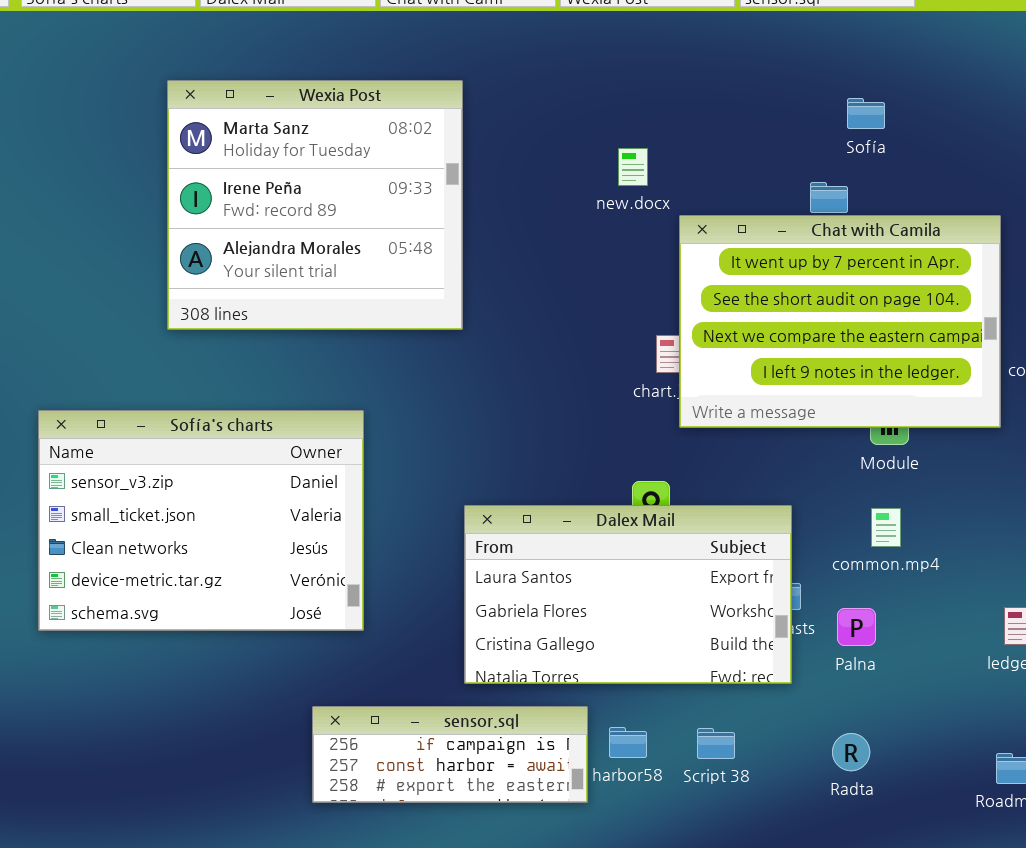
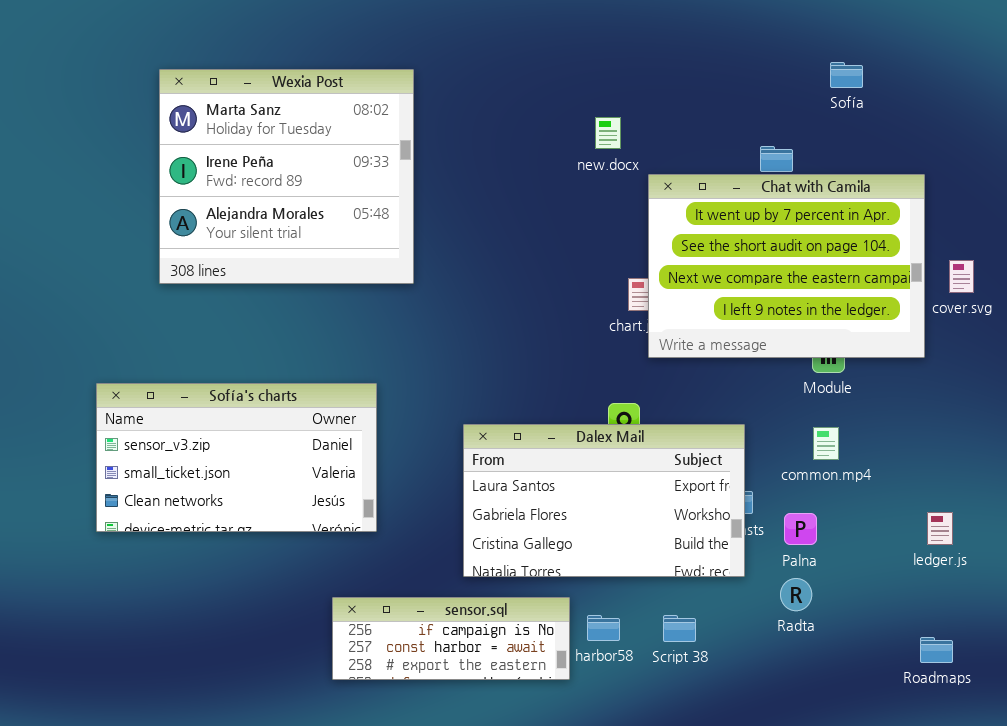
Wexia Post: [167,80,463,330] -> [159,69,414,284], moved
Sofía: [847,98,885,129] -> [830,62,863,88], moved
Sofía's charts: [38,410,364,631] -> [96,383,377,532], resized
Radta: [832,733,870,771] -> [780,578,812,611], moved

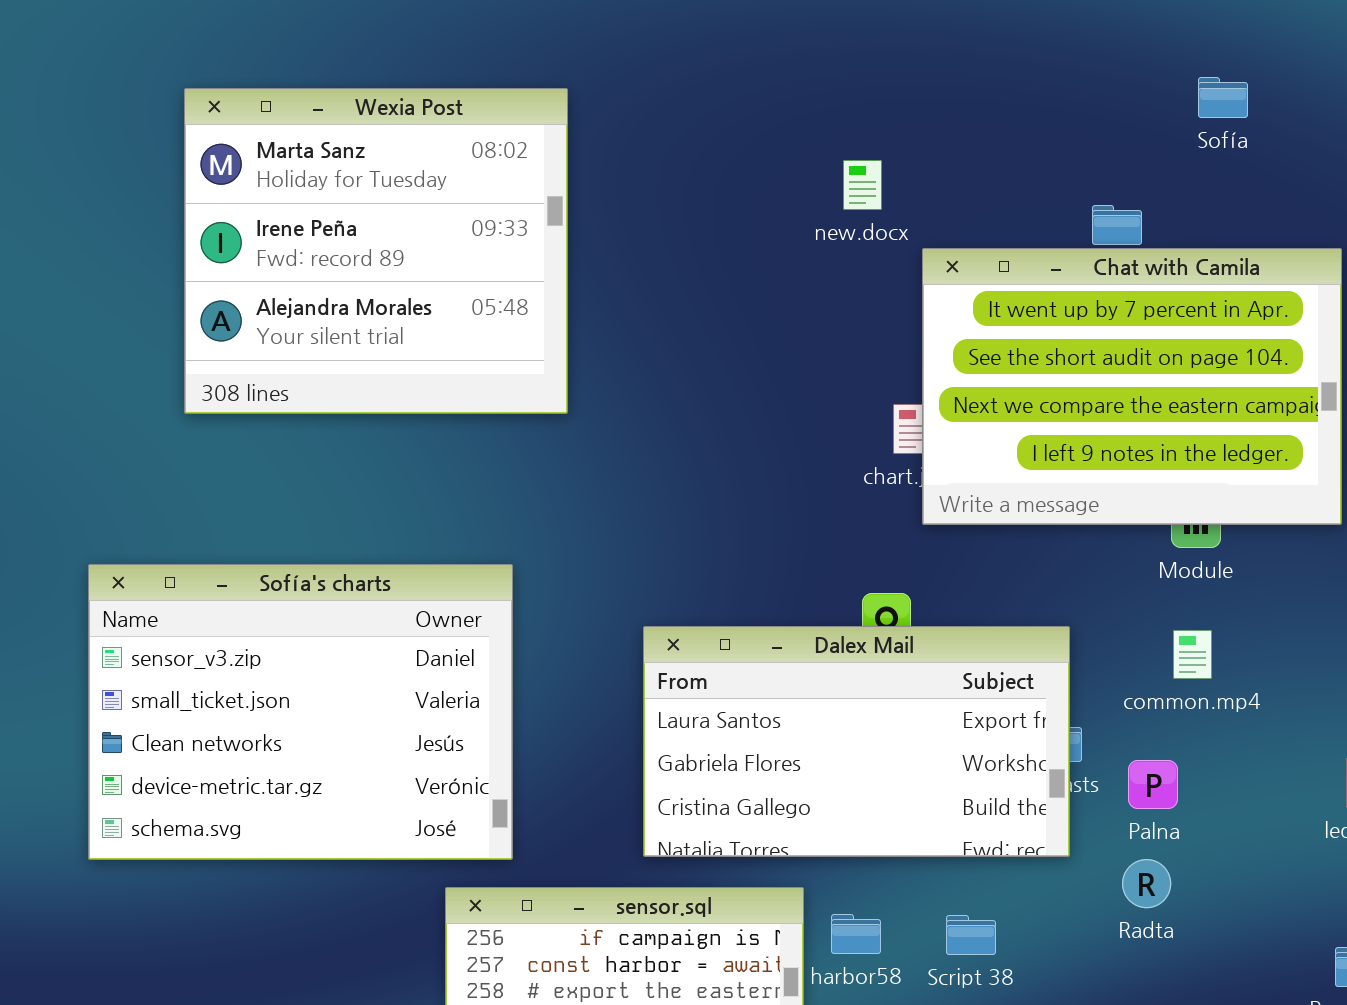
Sofía's charts: [96,383,377,532] -> [88,564,513,860], resized

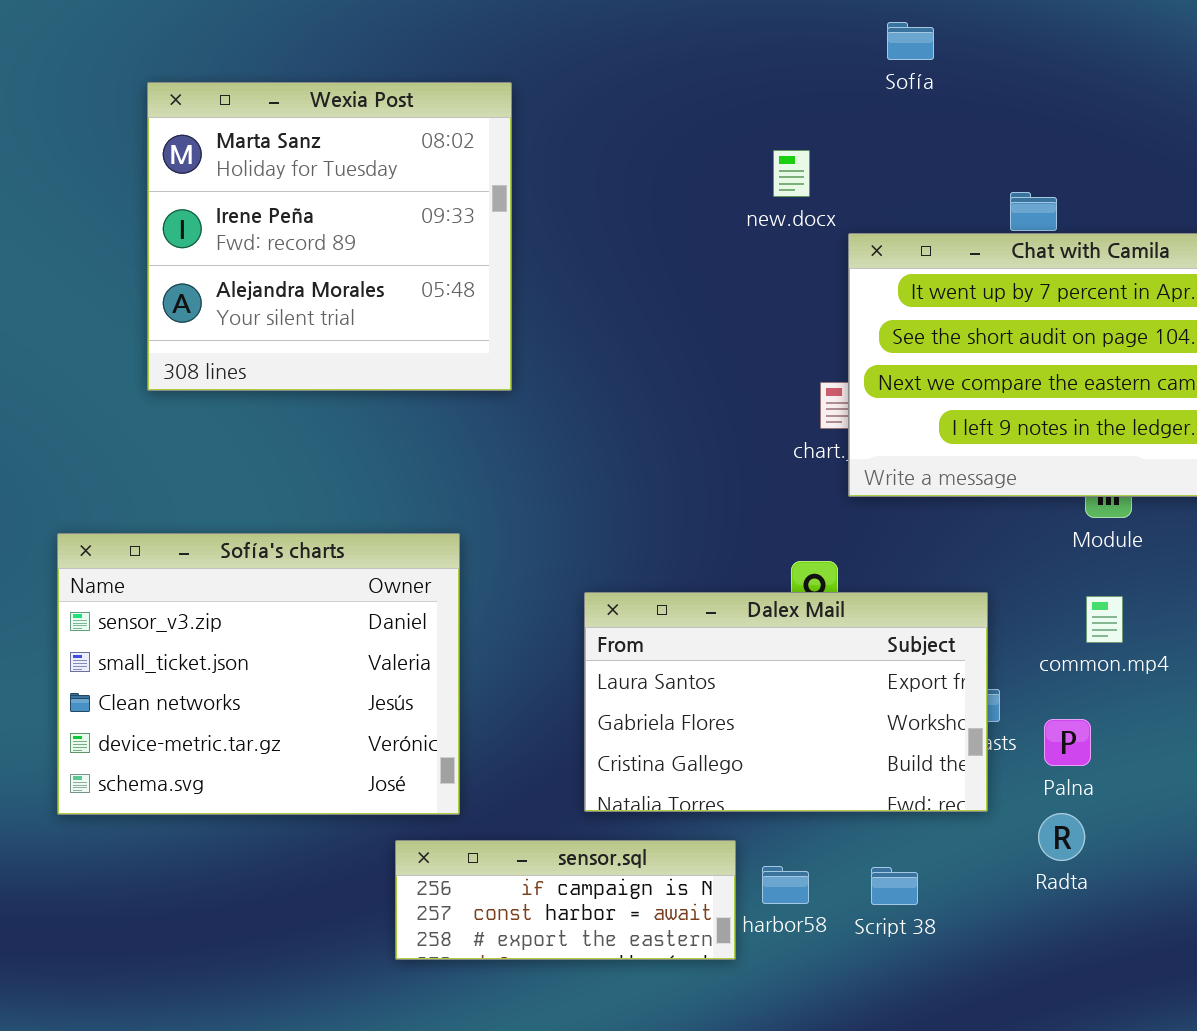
Sofía: [1198,77,1248,118] -> [887,22,934,60], moved

